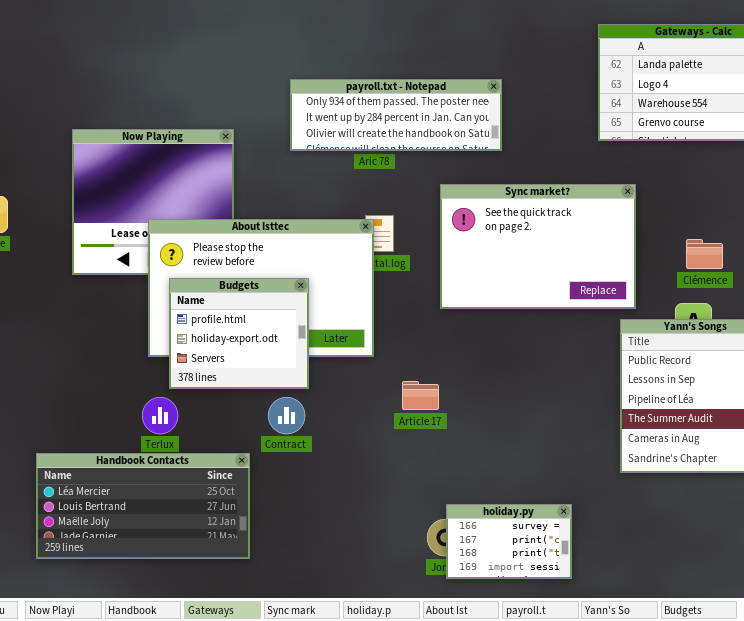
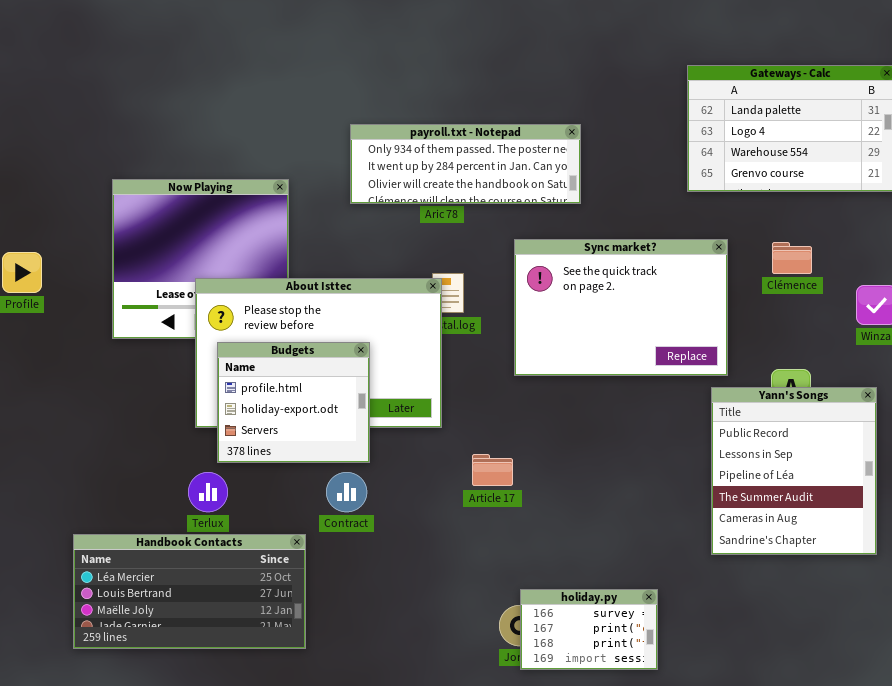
Clémence: [686,239,723,269] -> [772,242,812,274], moved

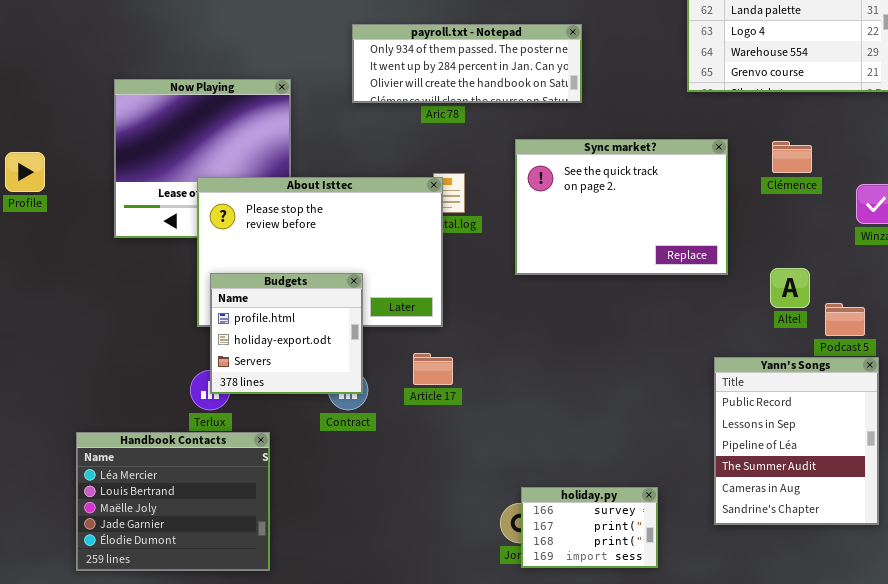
Budgets: [217,342,370,463] -> [210,273,363,394], moved
Yann's Songs: [711,387,877,555] -> [714,357,879,525], moved
Article 17: [472,454,513,486] -> [413,353,453,385], moved
Handbook Contacts: [73,534,306,649] -> [76,432,270,571], resized

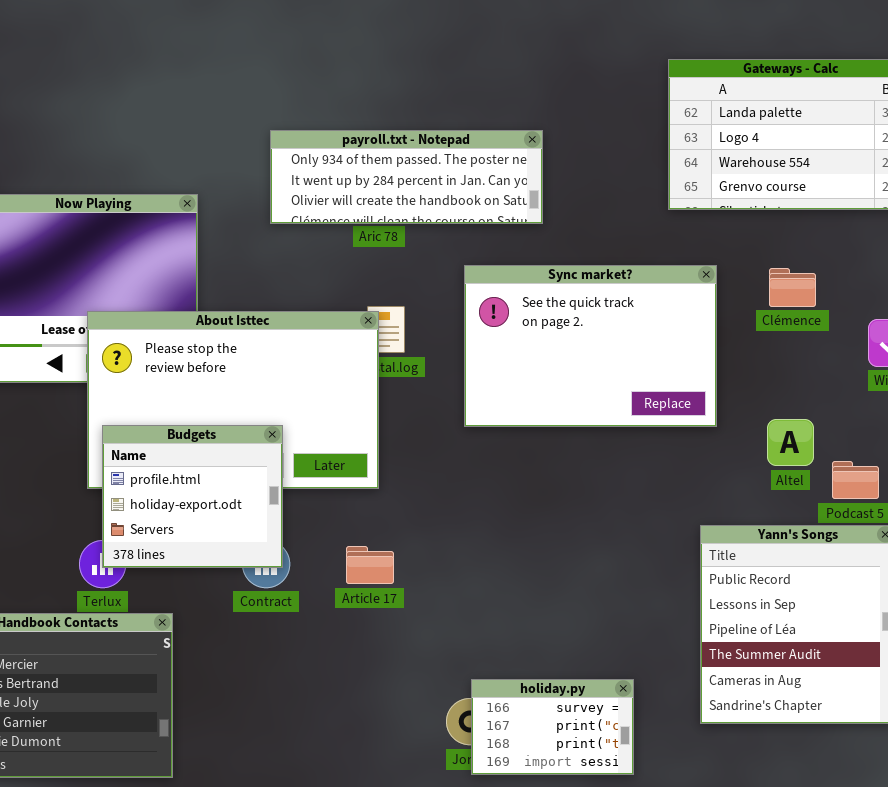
Article 17: [413,353,453,385] -> [346,546,394,584], moved

